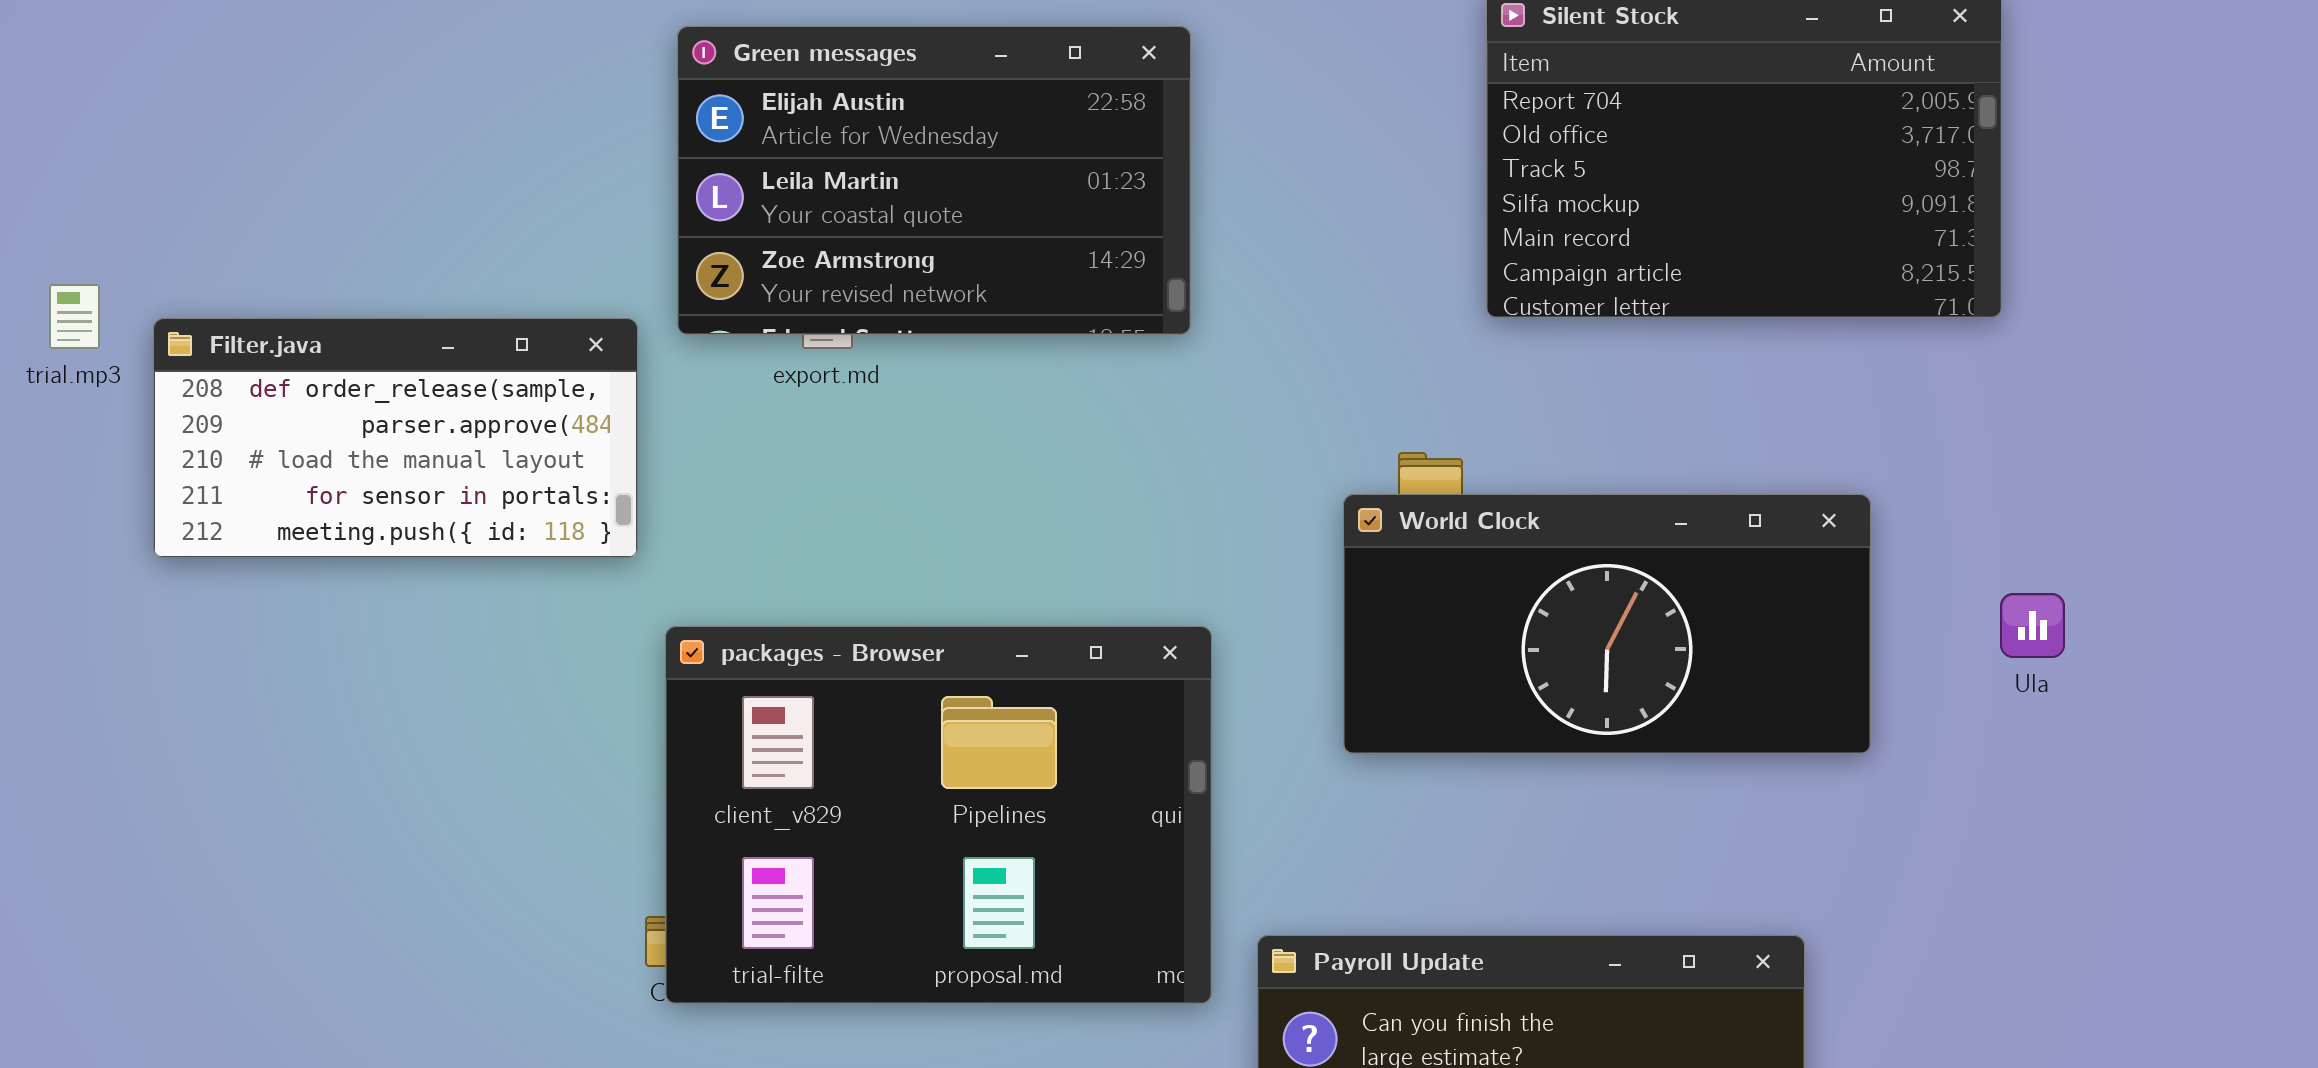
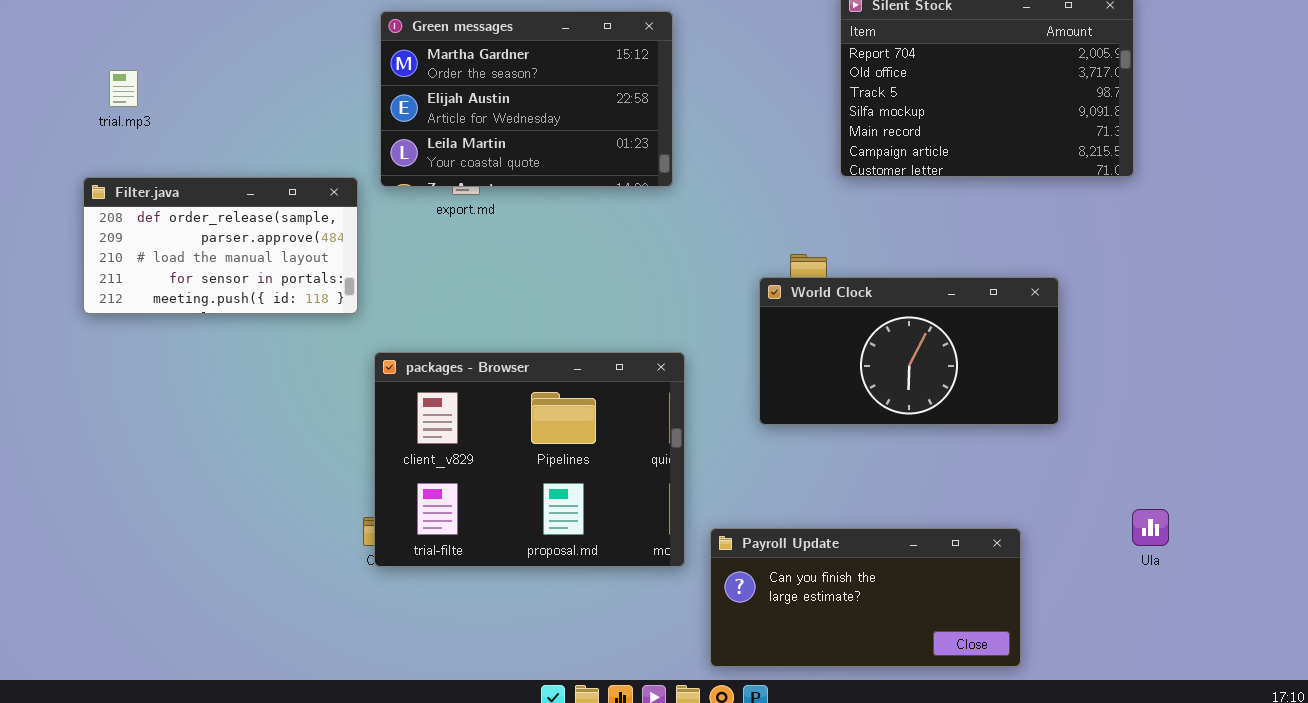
Green messages: [677,26,1191,335] -> [380,11,673,187], scrolled up 1 row
trial.mp3: [49,284,100,349] -> [109,70,138,107], moved
Ula: [2000,593,2065,658] -> [1132,509,1169,546], moved

